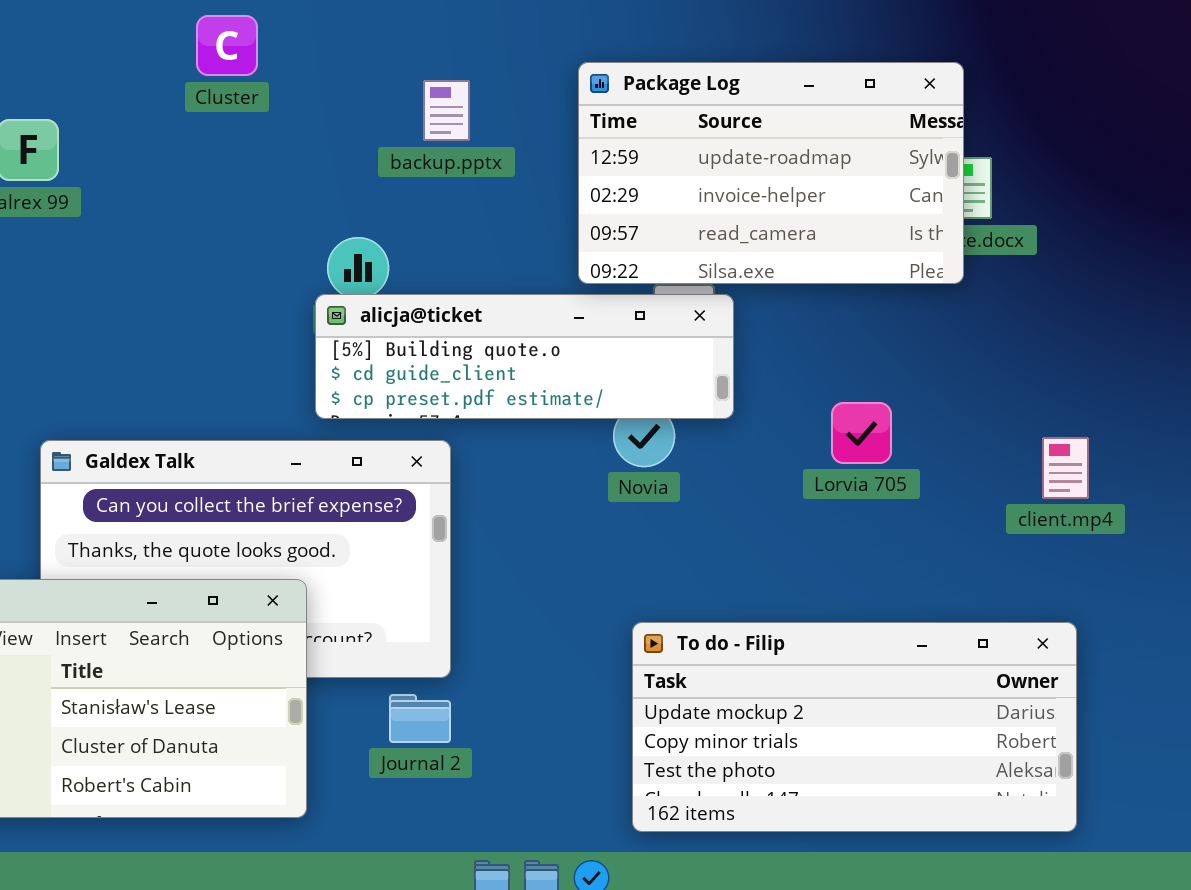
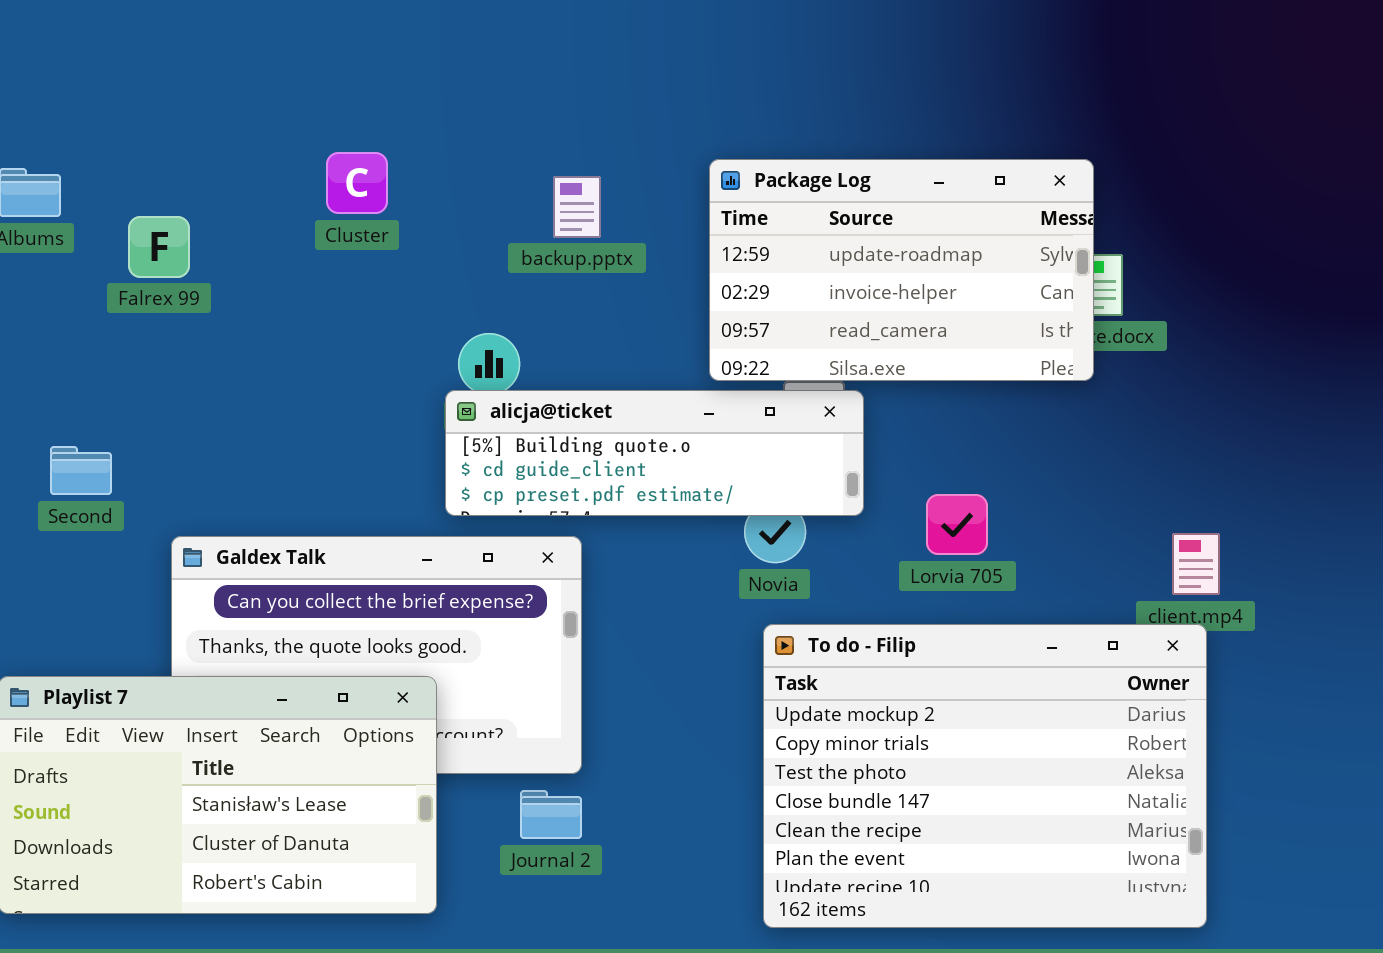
Cluster: [196,15,258,76] -> [326,152,388,214], moved
Lorvia 705: [831,402,892,464] -> [926,494,988,555], moved
To do - Filip: [632,622,1077,832] -> [763,624,1207,928], resized

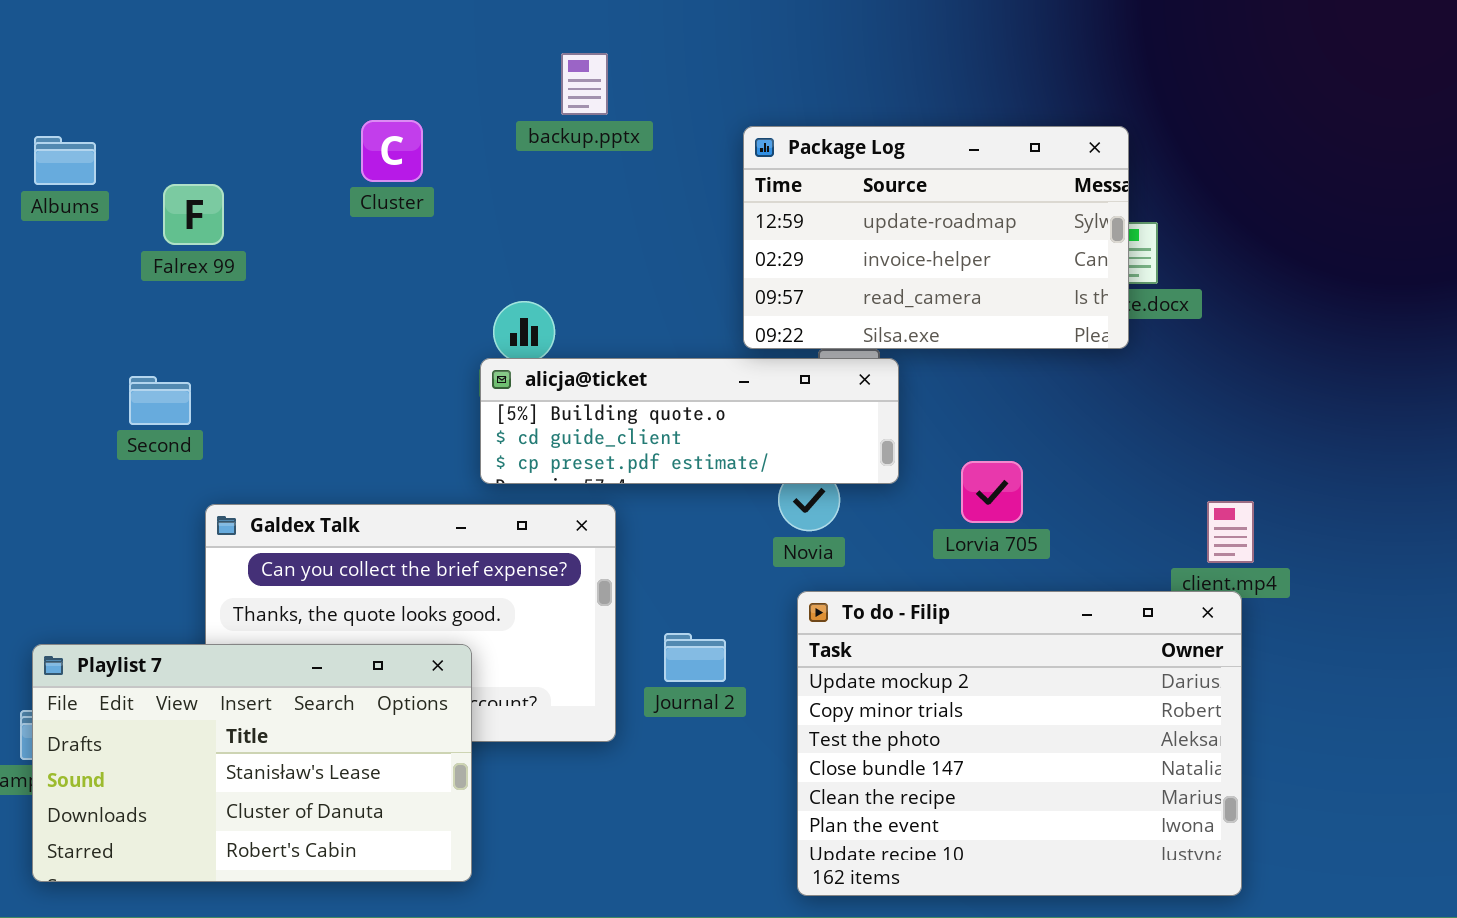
backup.pptx: [553,176,601,238] -> [561,53,608,115], moved
Second: [50,446,112,495] -> [129,376,191,425], moved
Journal 2: [520,790,582,839] -> [664,633,726,682], moved

